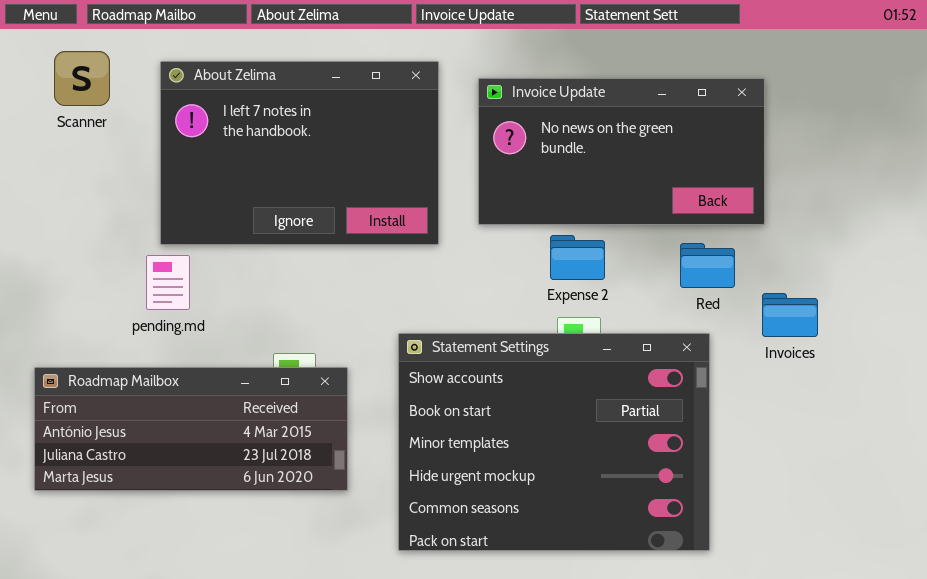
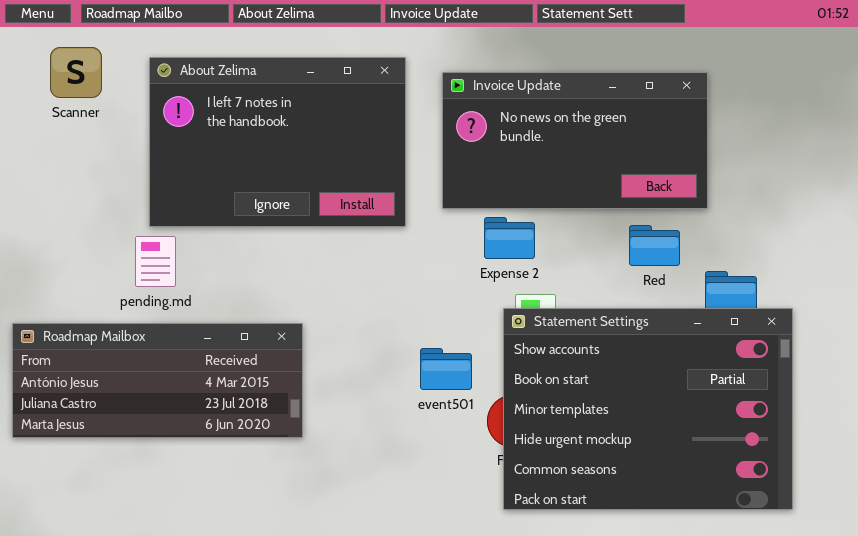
Expense 2: [550,235,605,280] -> [484,217,535,259], moved
Statement Settings: [398,333,710,551] -> [503,308,793,510], moved
Roadmap Mailbox: [34,367,348,491] -> [12,323,303,438], moved

